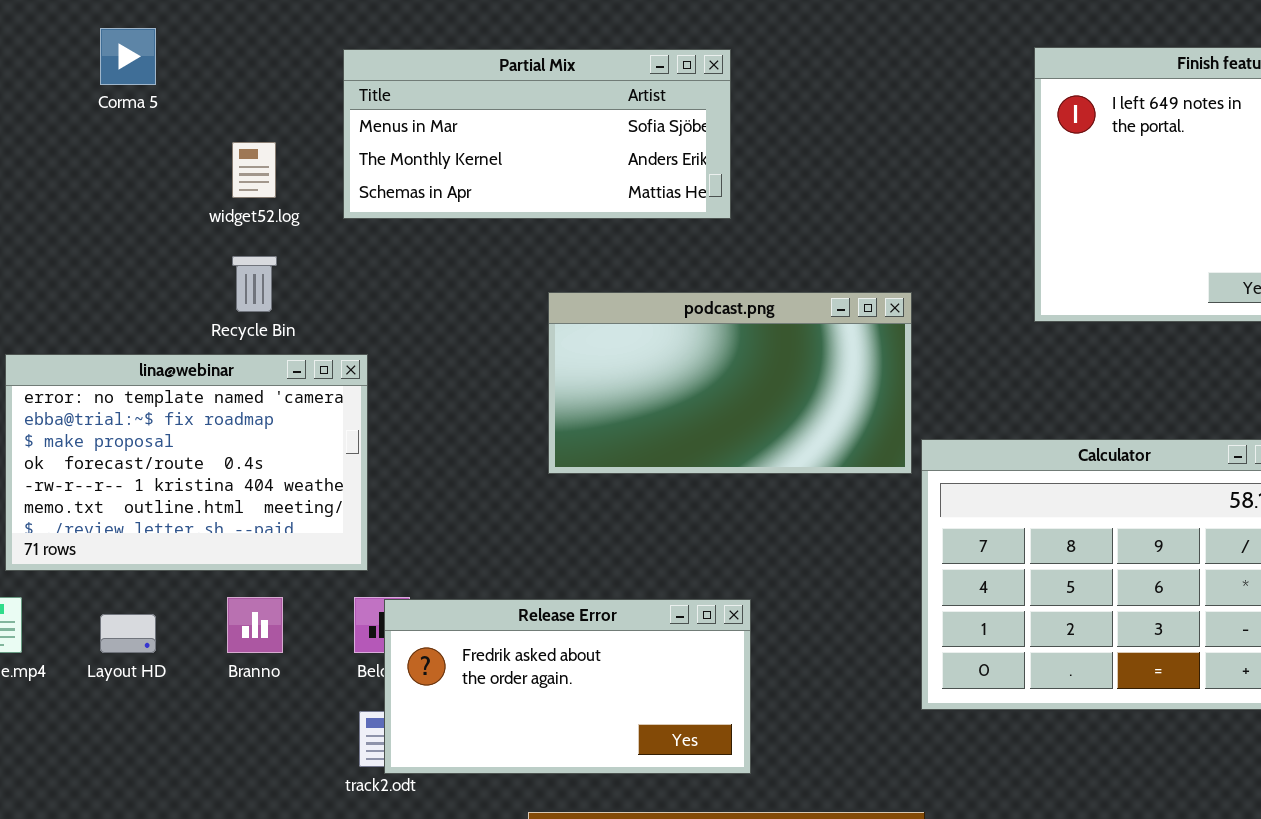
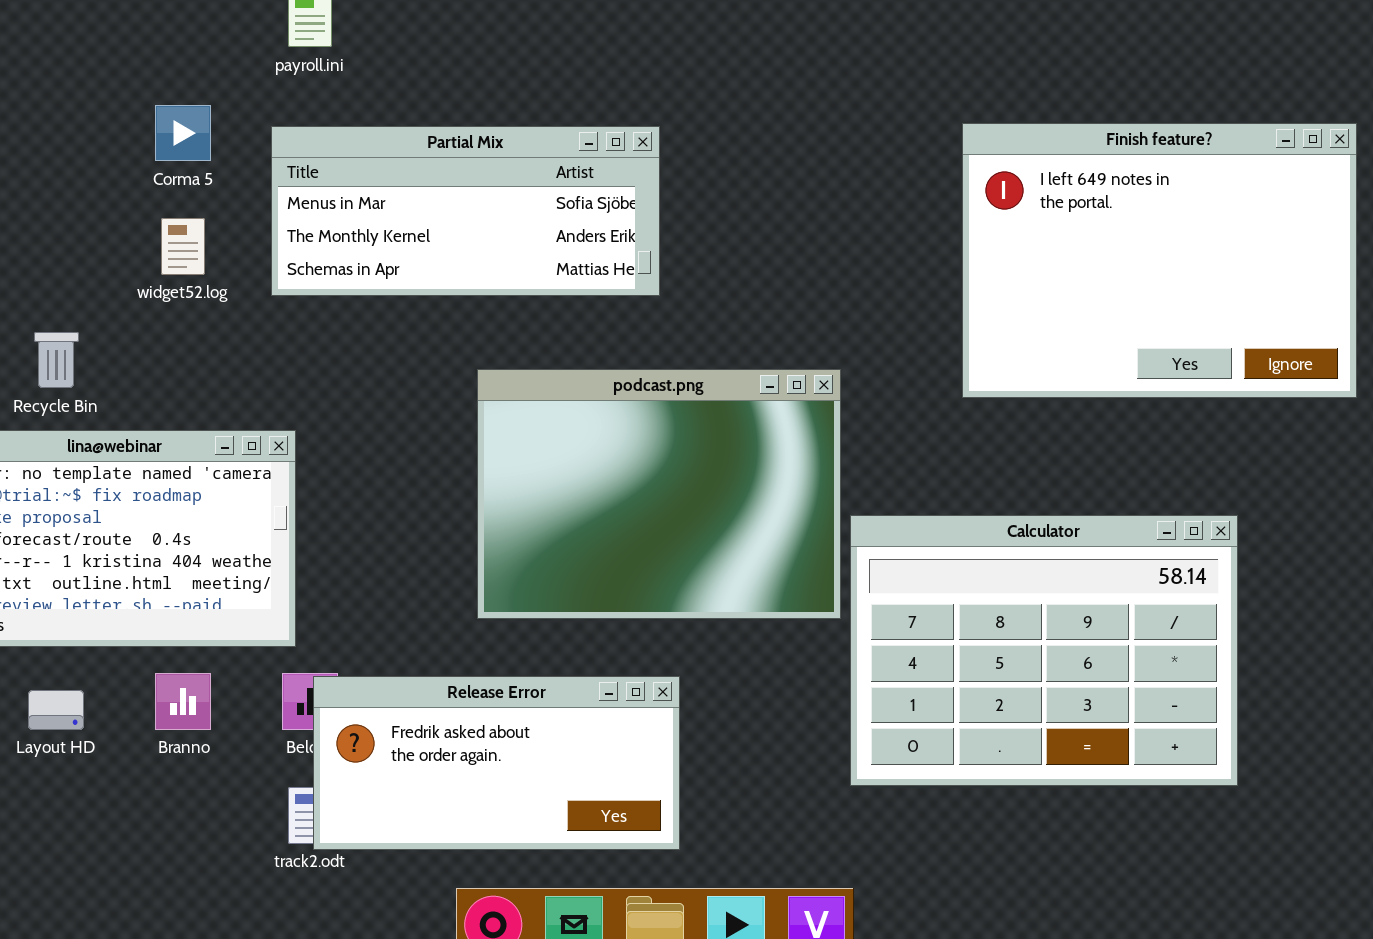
Corma 5: [100,28,156,85] -> [155,105,211,161], moved
Recycle Bin: [232,256,277,312] -> [34,332,79,388], moved
podcast.png: [548,292,912,474] -> [477,369,841,619], resized

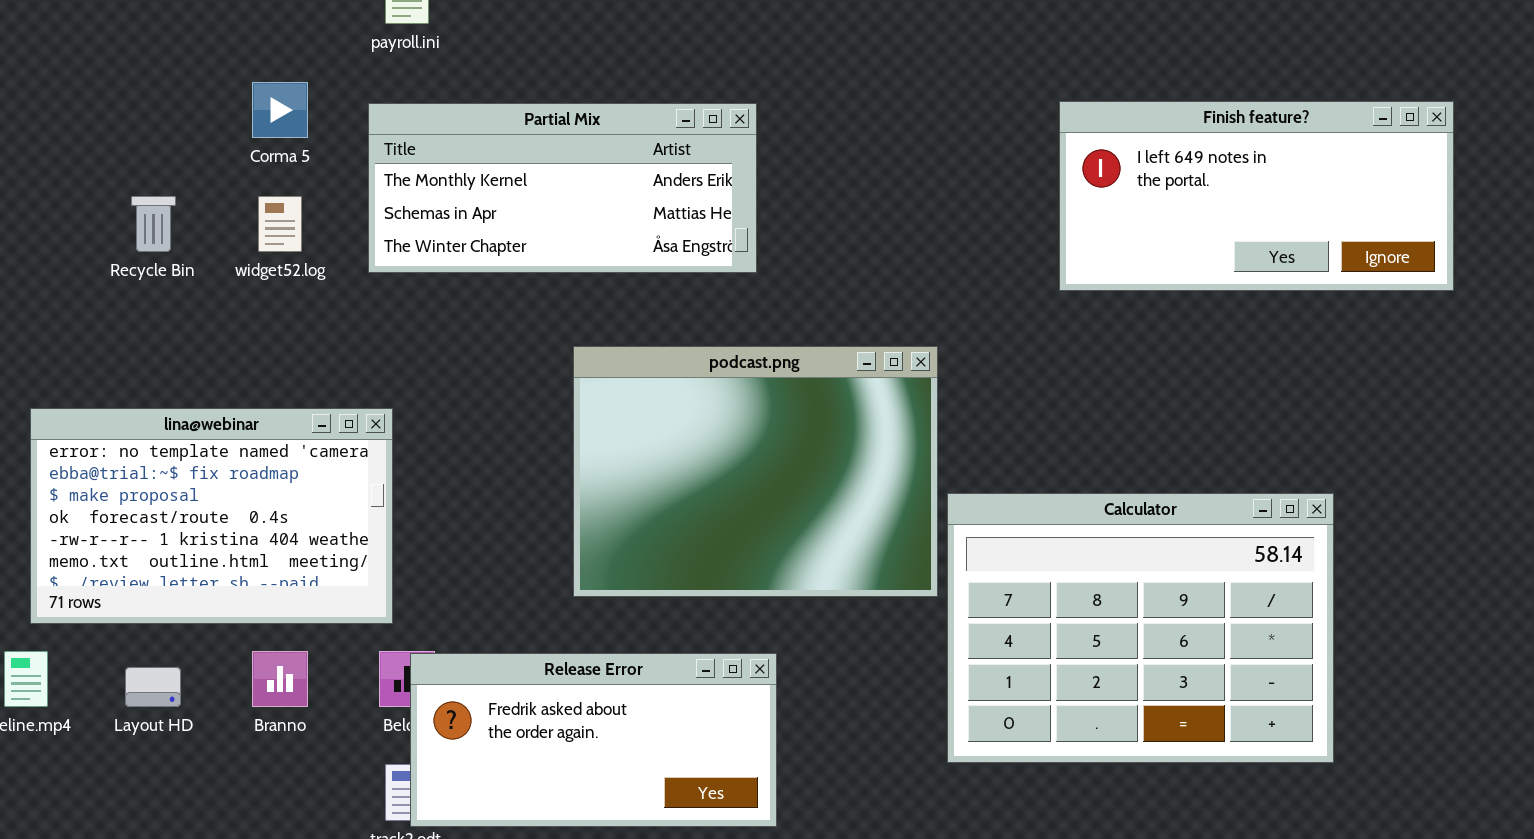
Finish feature?: [962,123,1357,398] -> [1059,101,1454,291], resized
Partial Mix: [271,126,660,296] -> [368,103,757,273], scrolled down 1 row
Recycle Bin: [34,332,79,388] -> [131,196,176,252], moved

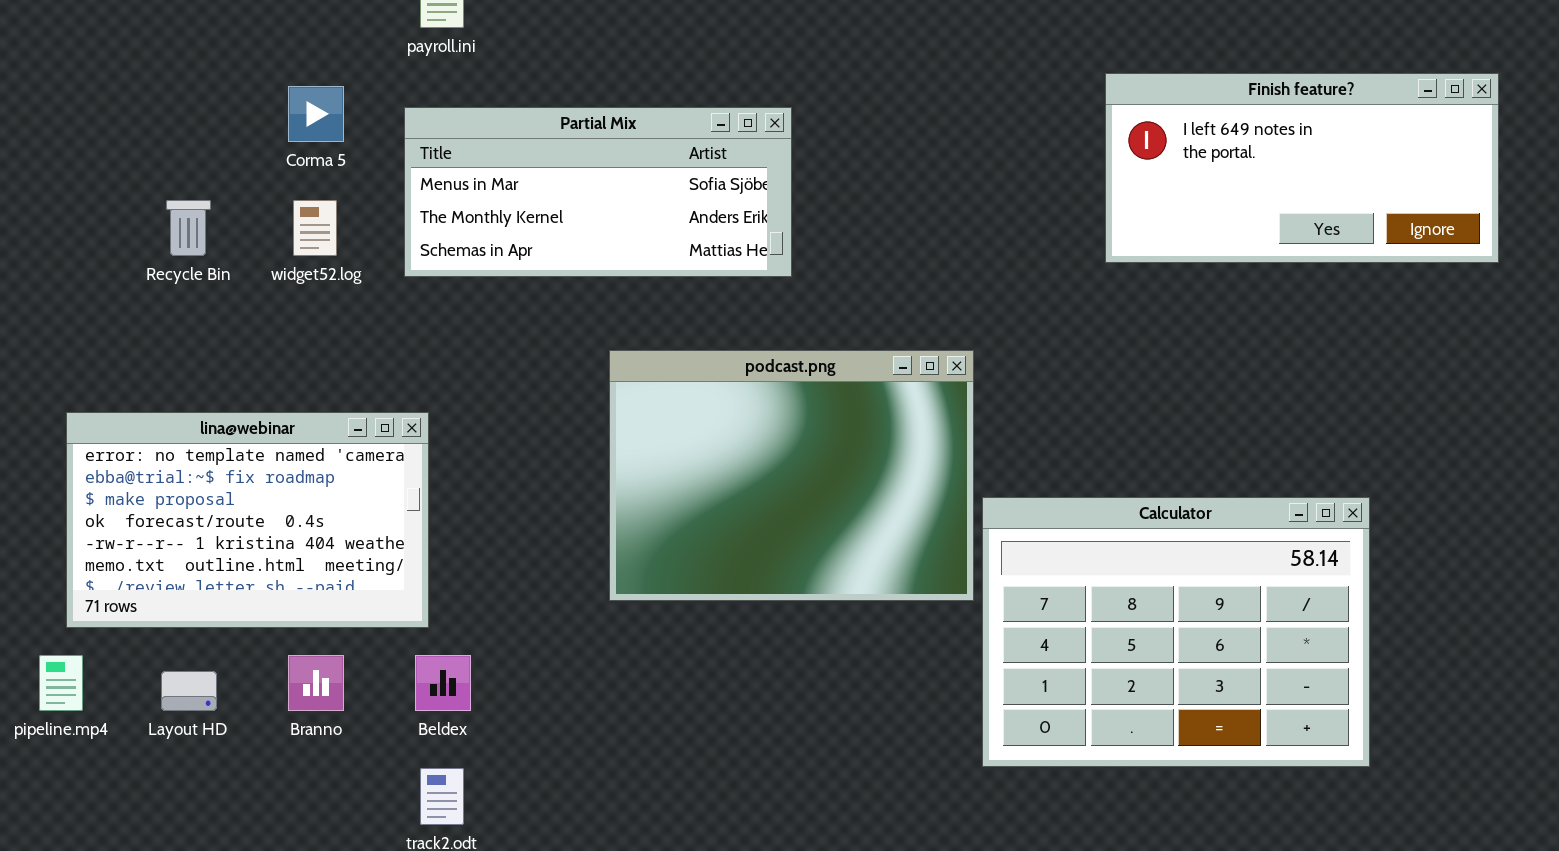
Finish feature?: [1059,101,1454,291] -> [1105,73,1499,263], moved
Partial Mix: [368,103,757,273] -> [404,107,792,277], scrolled up 1 row
Release Error: [410,653,777,827] -> none, closed

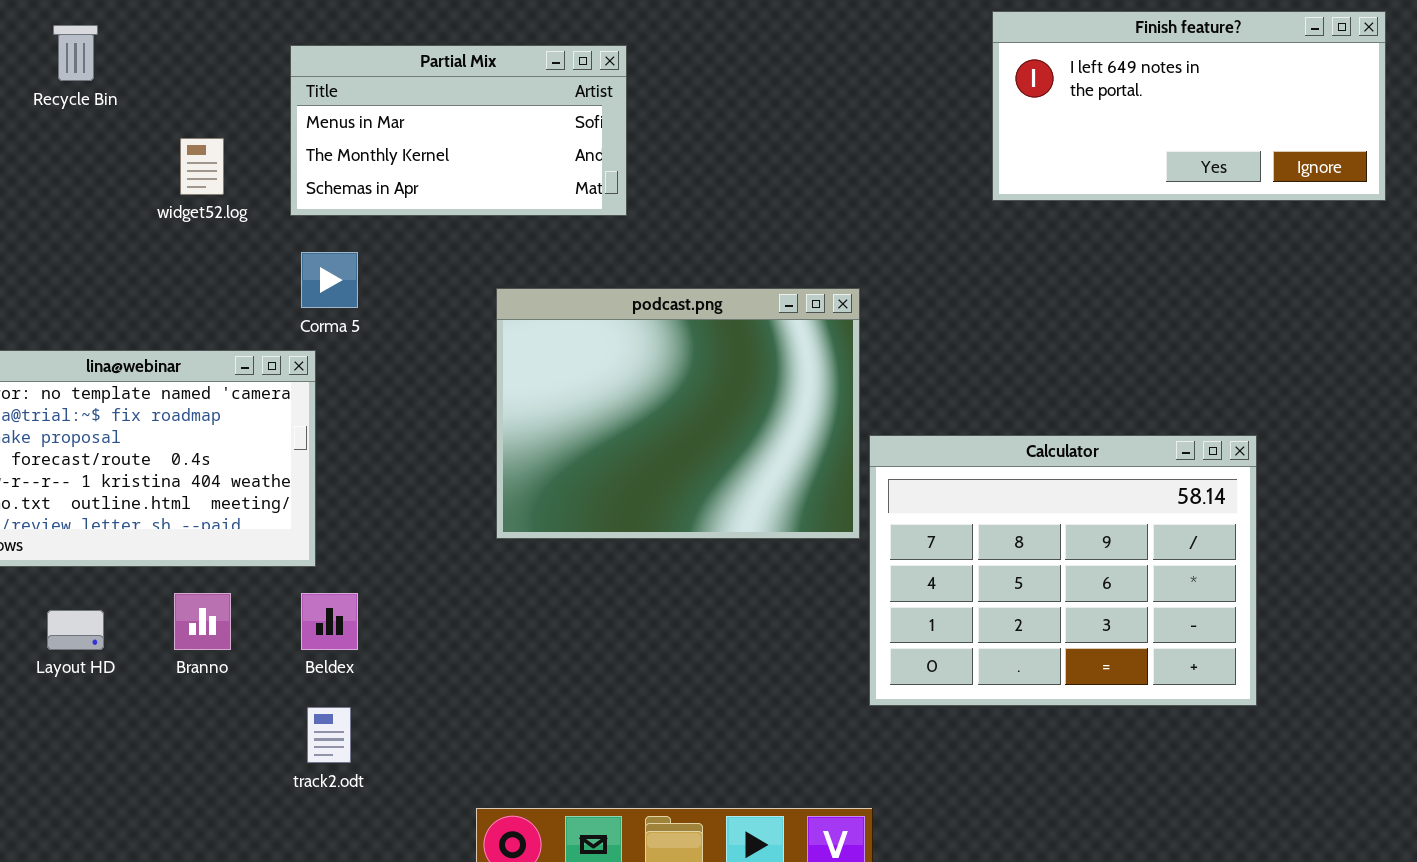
Corma 5: [288,86,344,142] -> [301,252,358,308], moved
Partial Mix: [404,107,792,277] -> [290,45,627,216], resized
Recycle Bin: [166,200,211,256] -> [53,25,98,81], moved

